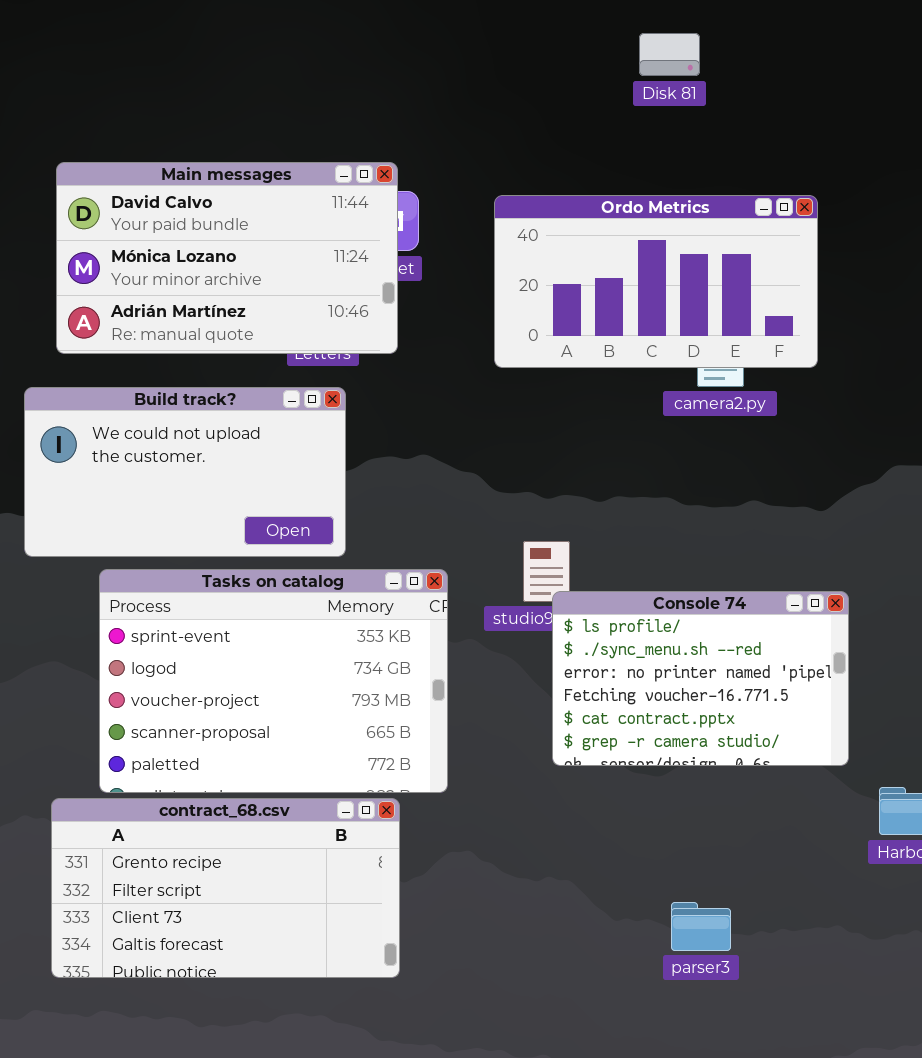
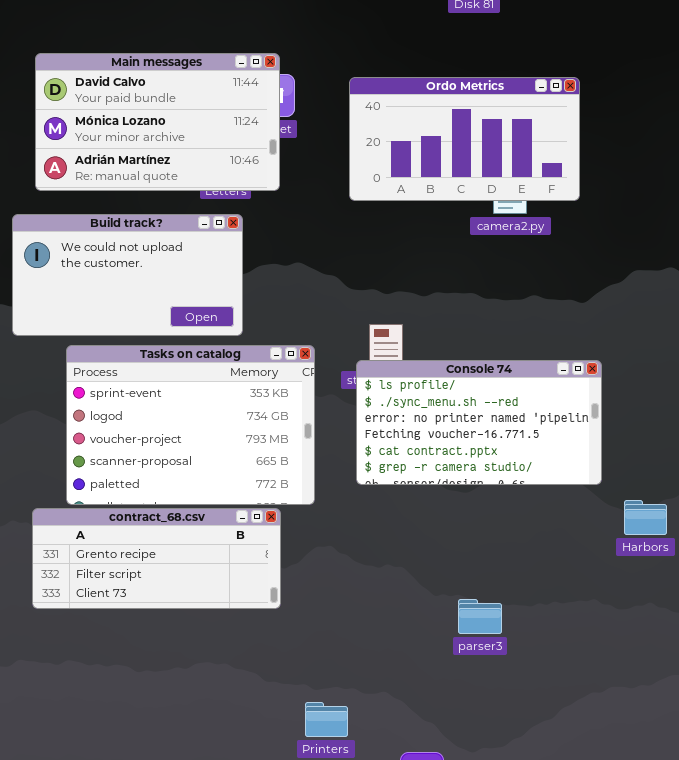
Console 74: [552,591,849,766] -> [356,360,602,485], resized
contract_68.csv: [51,798,400,978] -> [32,508,281,609], resized
parser3: [671,902,731,951] -> [458,599,502,634], moved

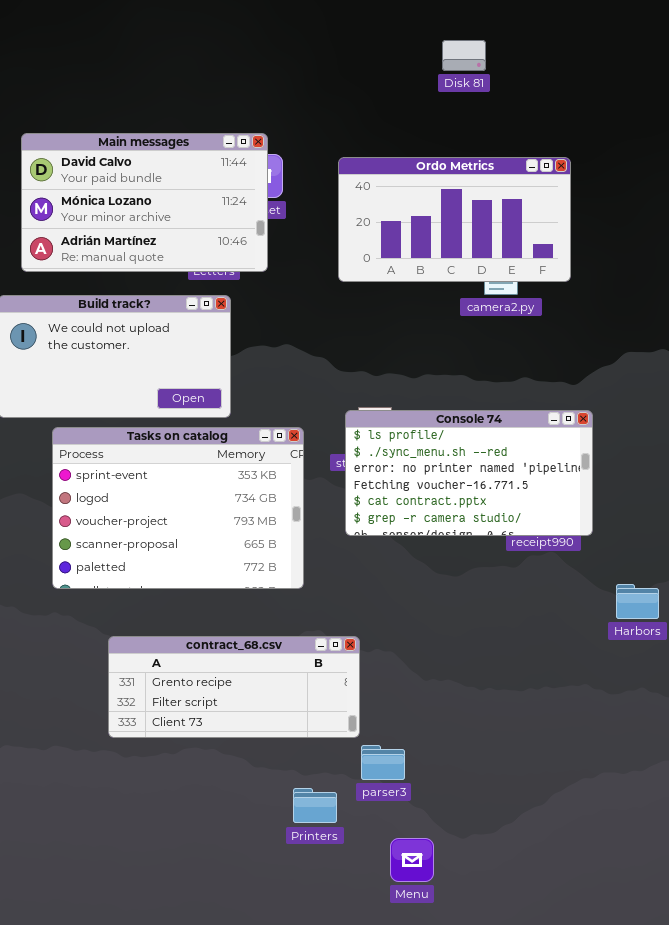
Console 74: [356,360,602,485] -> [345,410,593,536], moved
contract_68.csv: [32,508,281,609] -> [108,636,360,738], moved
parser3: [458,599,502,634] -> [361,745,405,780], moved

